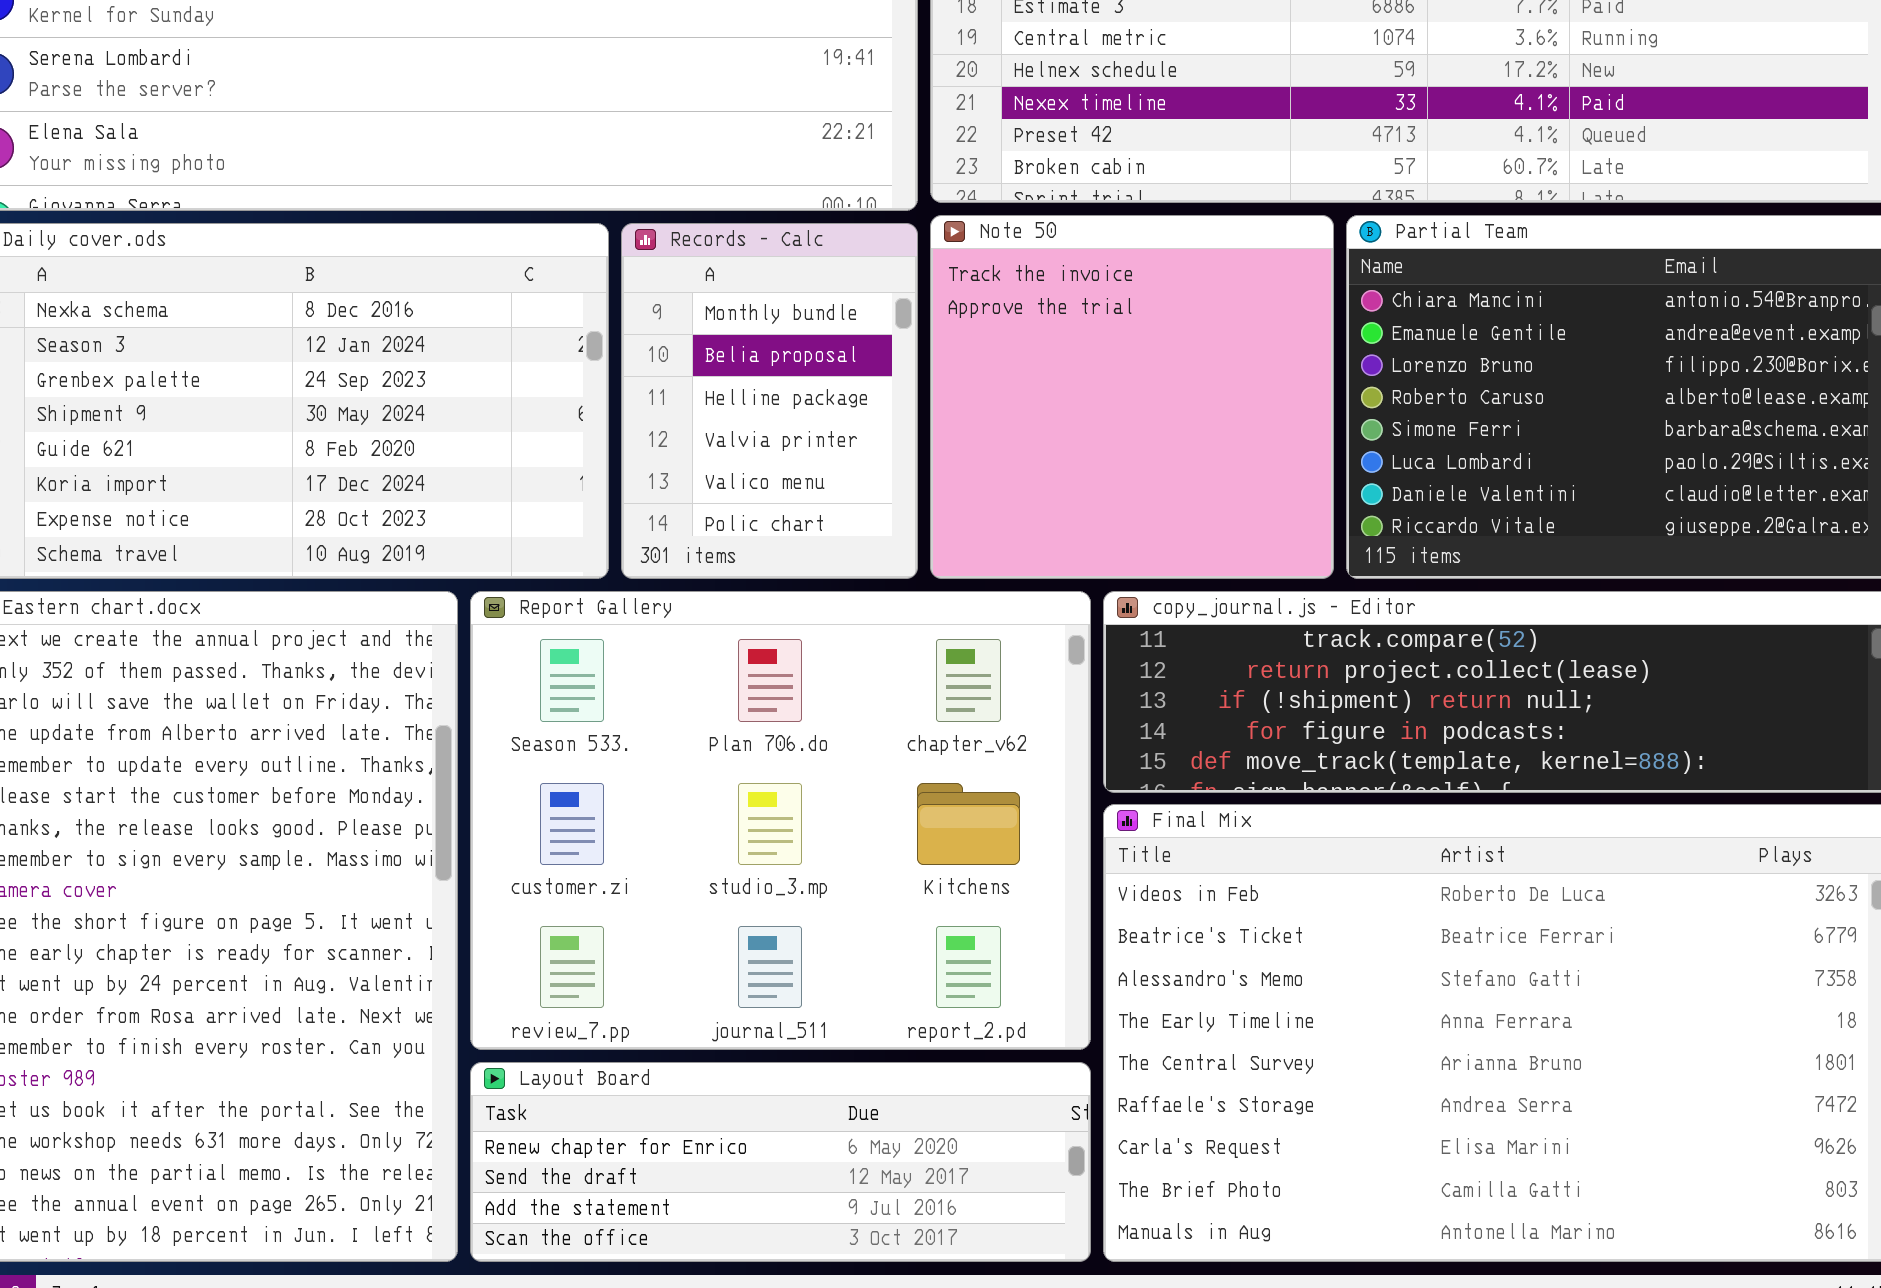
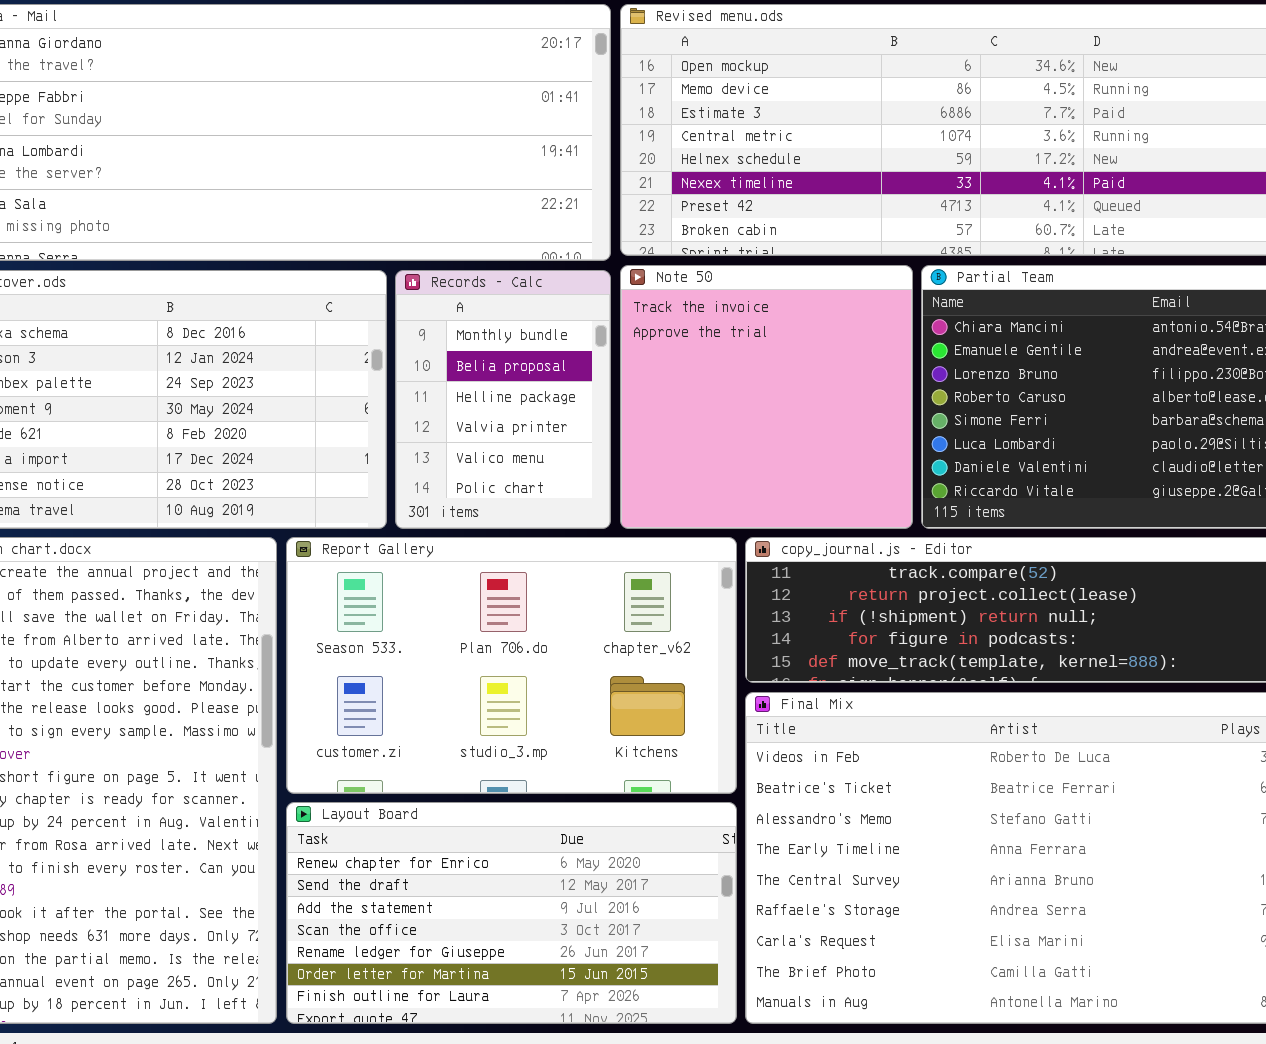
Report Gallery: [470,591,1091,1050] -> [286,537,737,794], resized
Layout Board: [470,1062,1091,1262] -> [286,802,737,1024], resized

